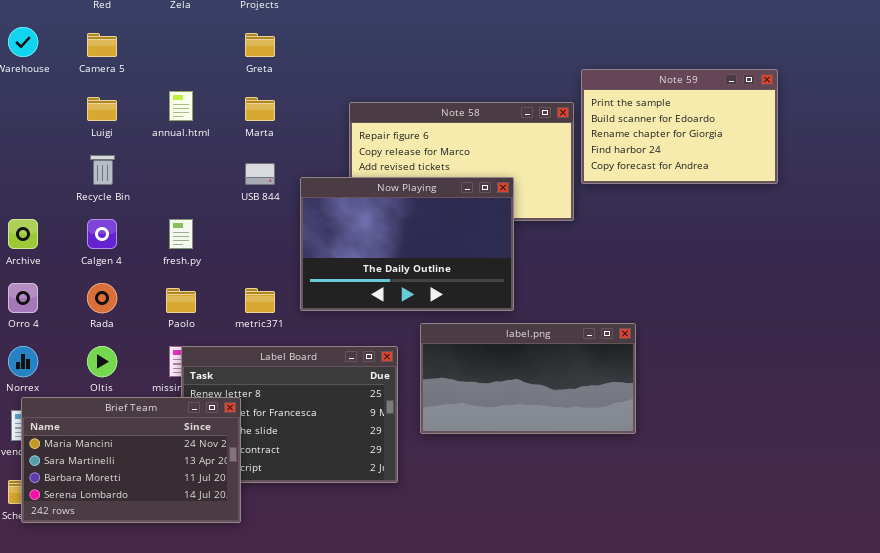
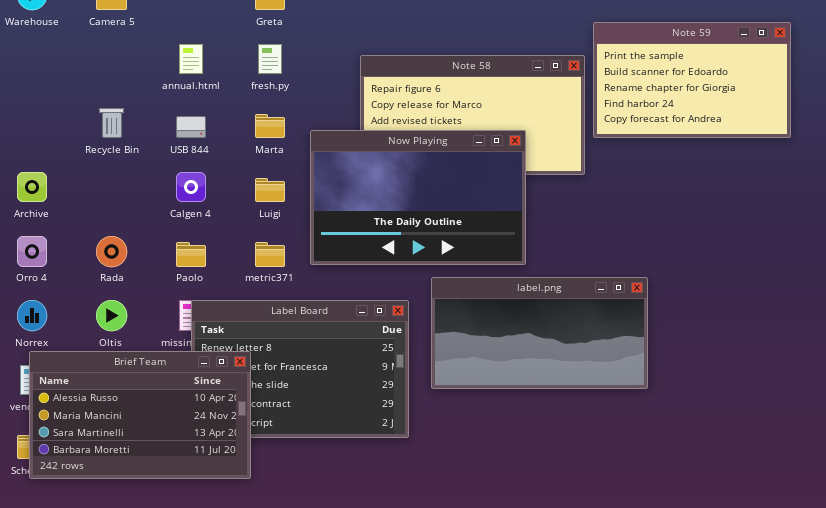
Luigi: [87,97,117,121] -> [255,178,285,202], moved
Marta: [245,97,275,121] -> [255,114,285,138], moved
USB 844: [245,163,275,185] -> [176,116,206,138], moved
Calgen 4: [87,219,117,249] -> [176,172,206,202], moved
fresh.py: [169,219,193,249] -> [258,44,282,74], moved
Brief Team: [21,397,241,523] -> [29,351,251,479], scrolled up 1 row

